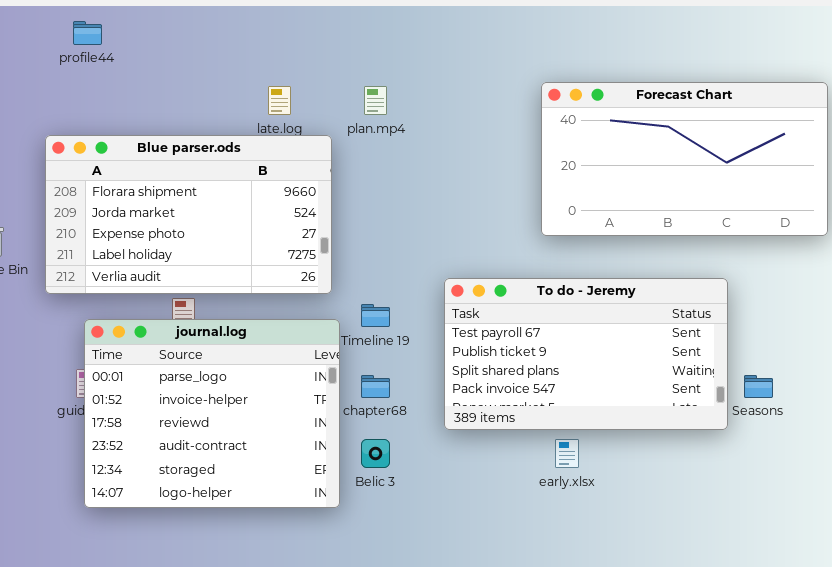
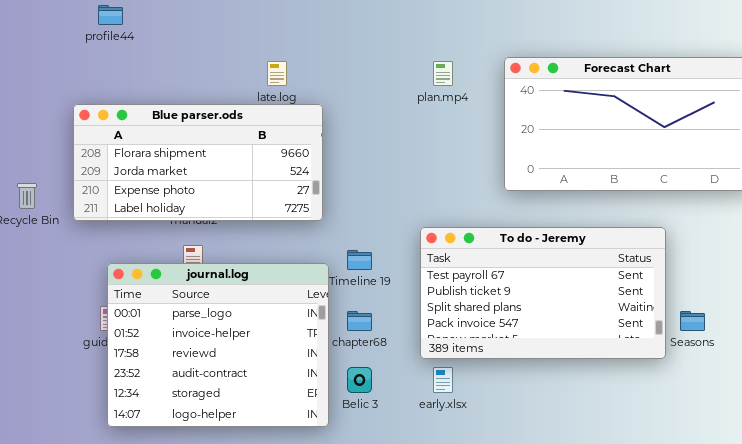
plan.mp4: [364,86,387,115] -> [433,61,453,86], moved
Blue parser.ods: [45,135,332,294] -> [73,104,323,221], resized
early.xlsx: [555,439,579,468] -> [433,367,453,393], moved

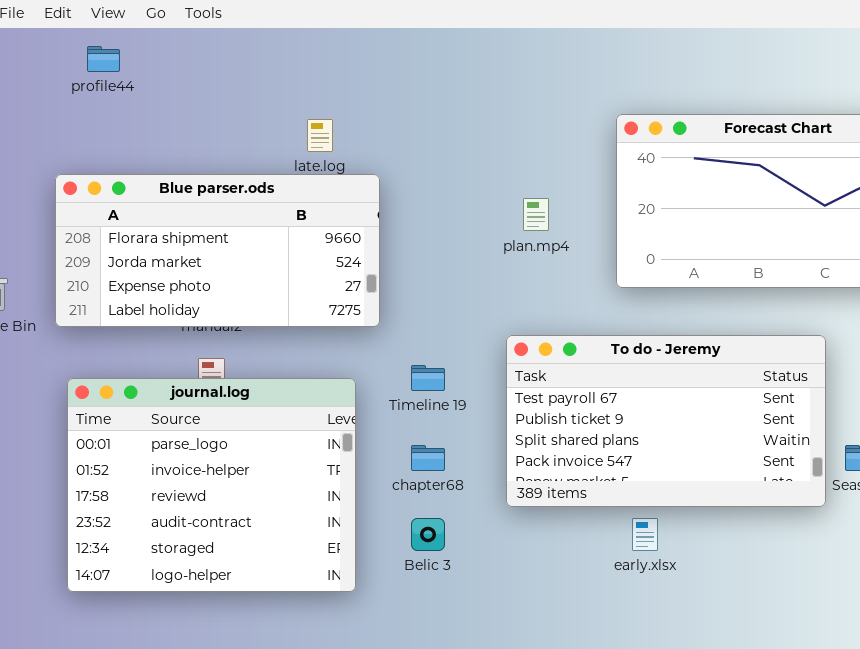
plan.mp4: [433,61,453,86] -> [523,198,549,231], moved
journal.log: [107,263,329,427] -> [67,378,356,592], moved
early.xlsx: [433,367,453,393] -> [632,518,658,551], moved

